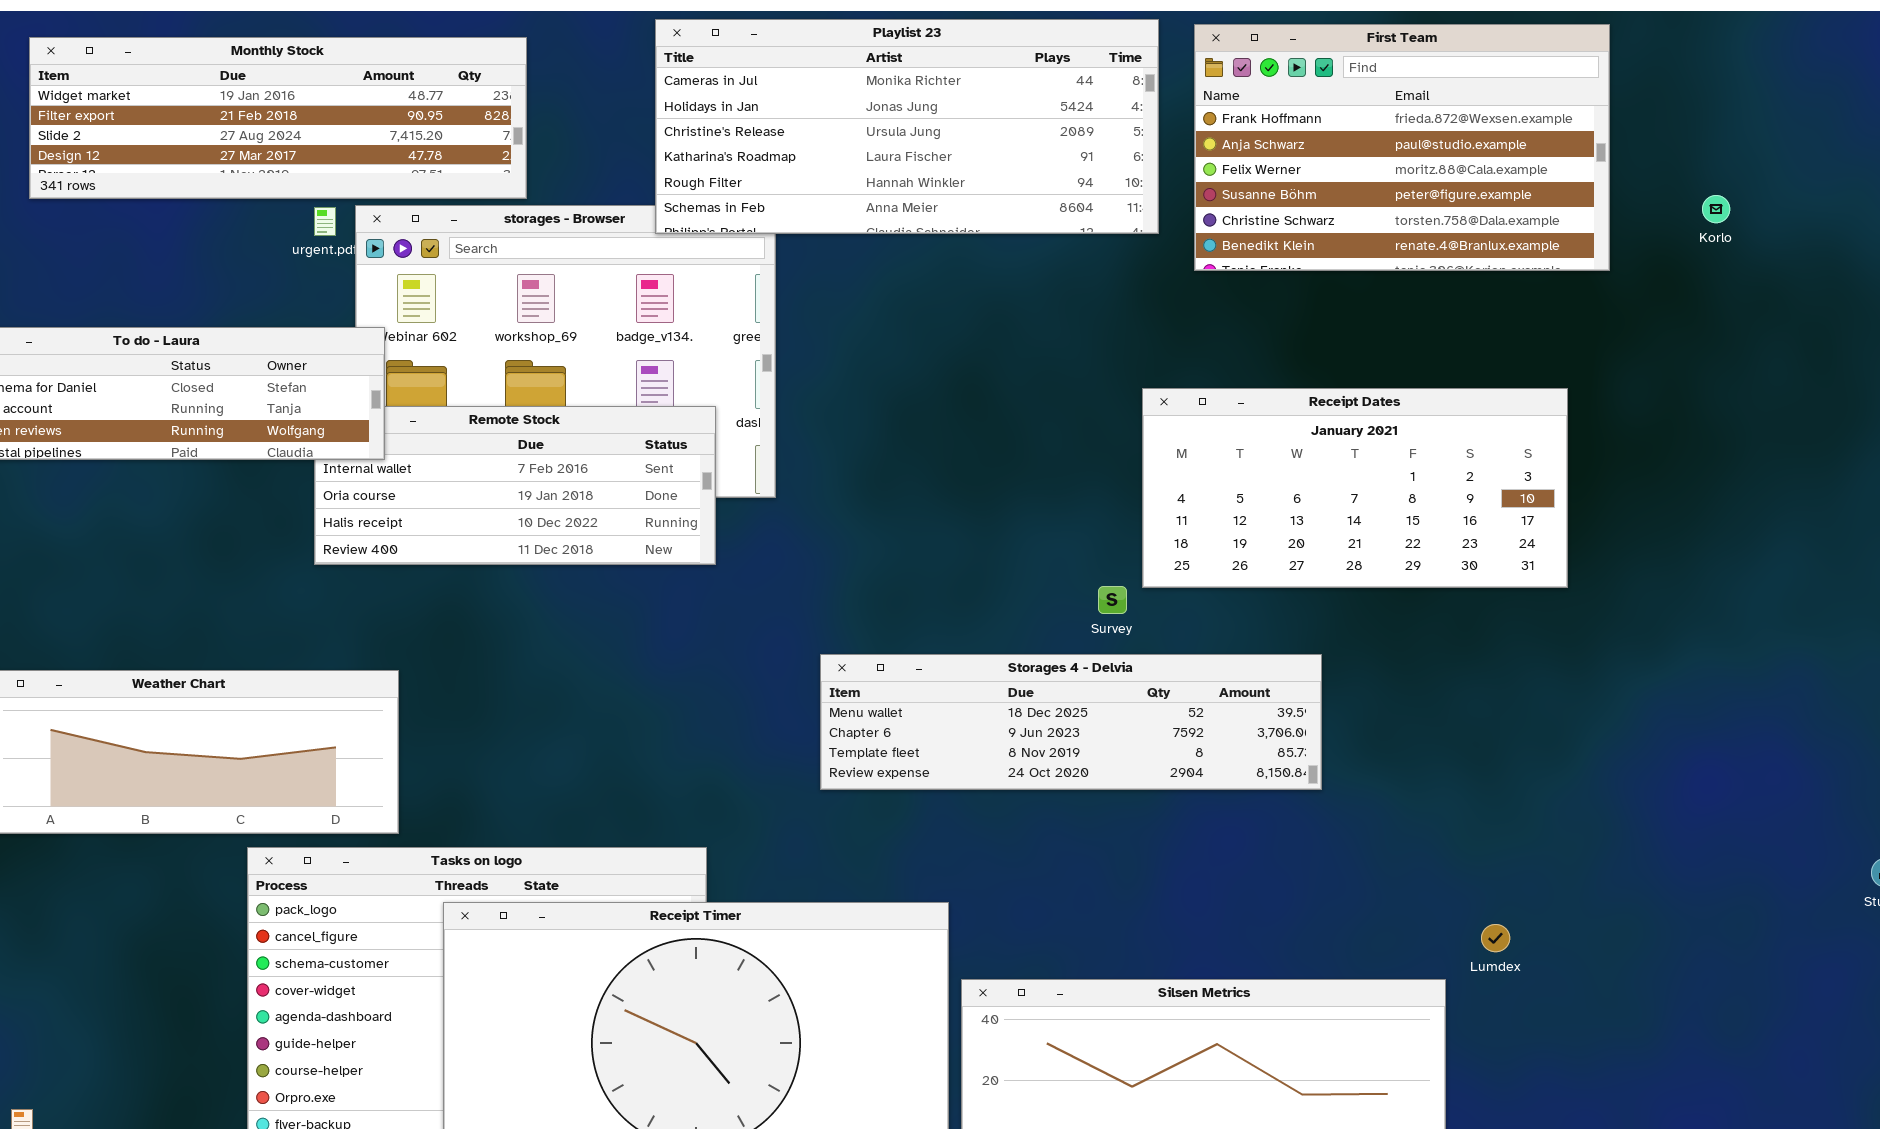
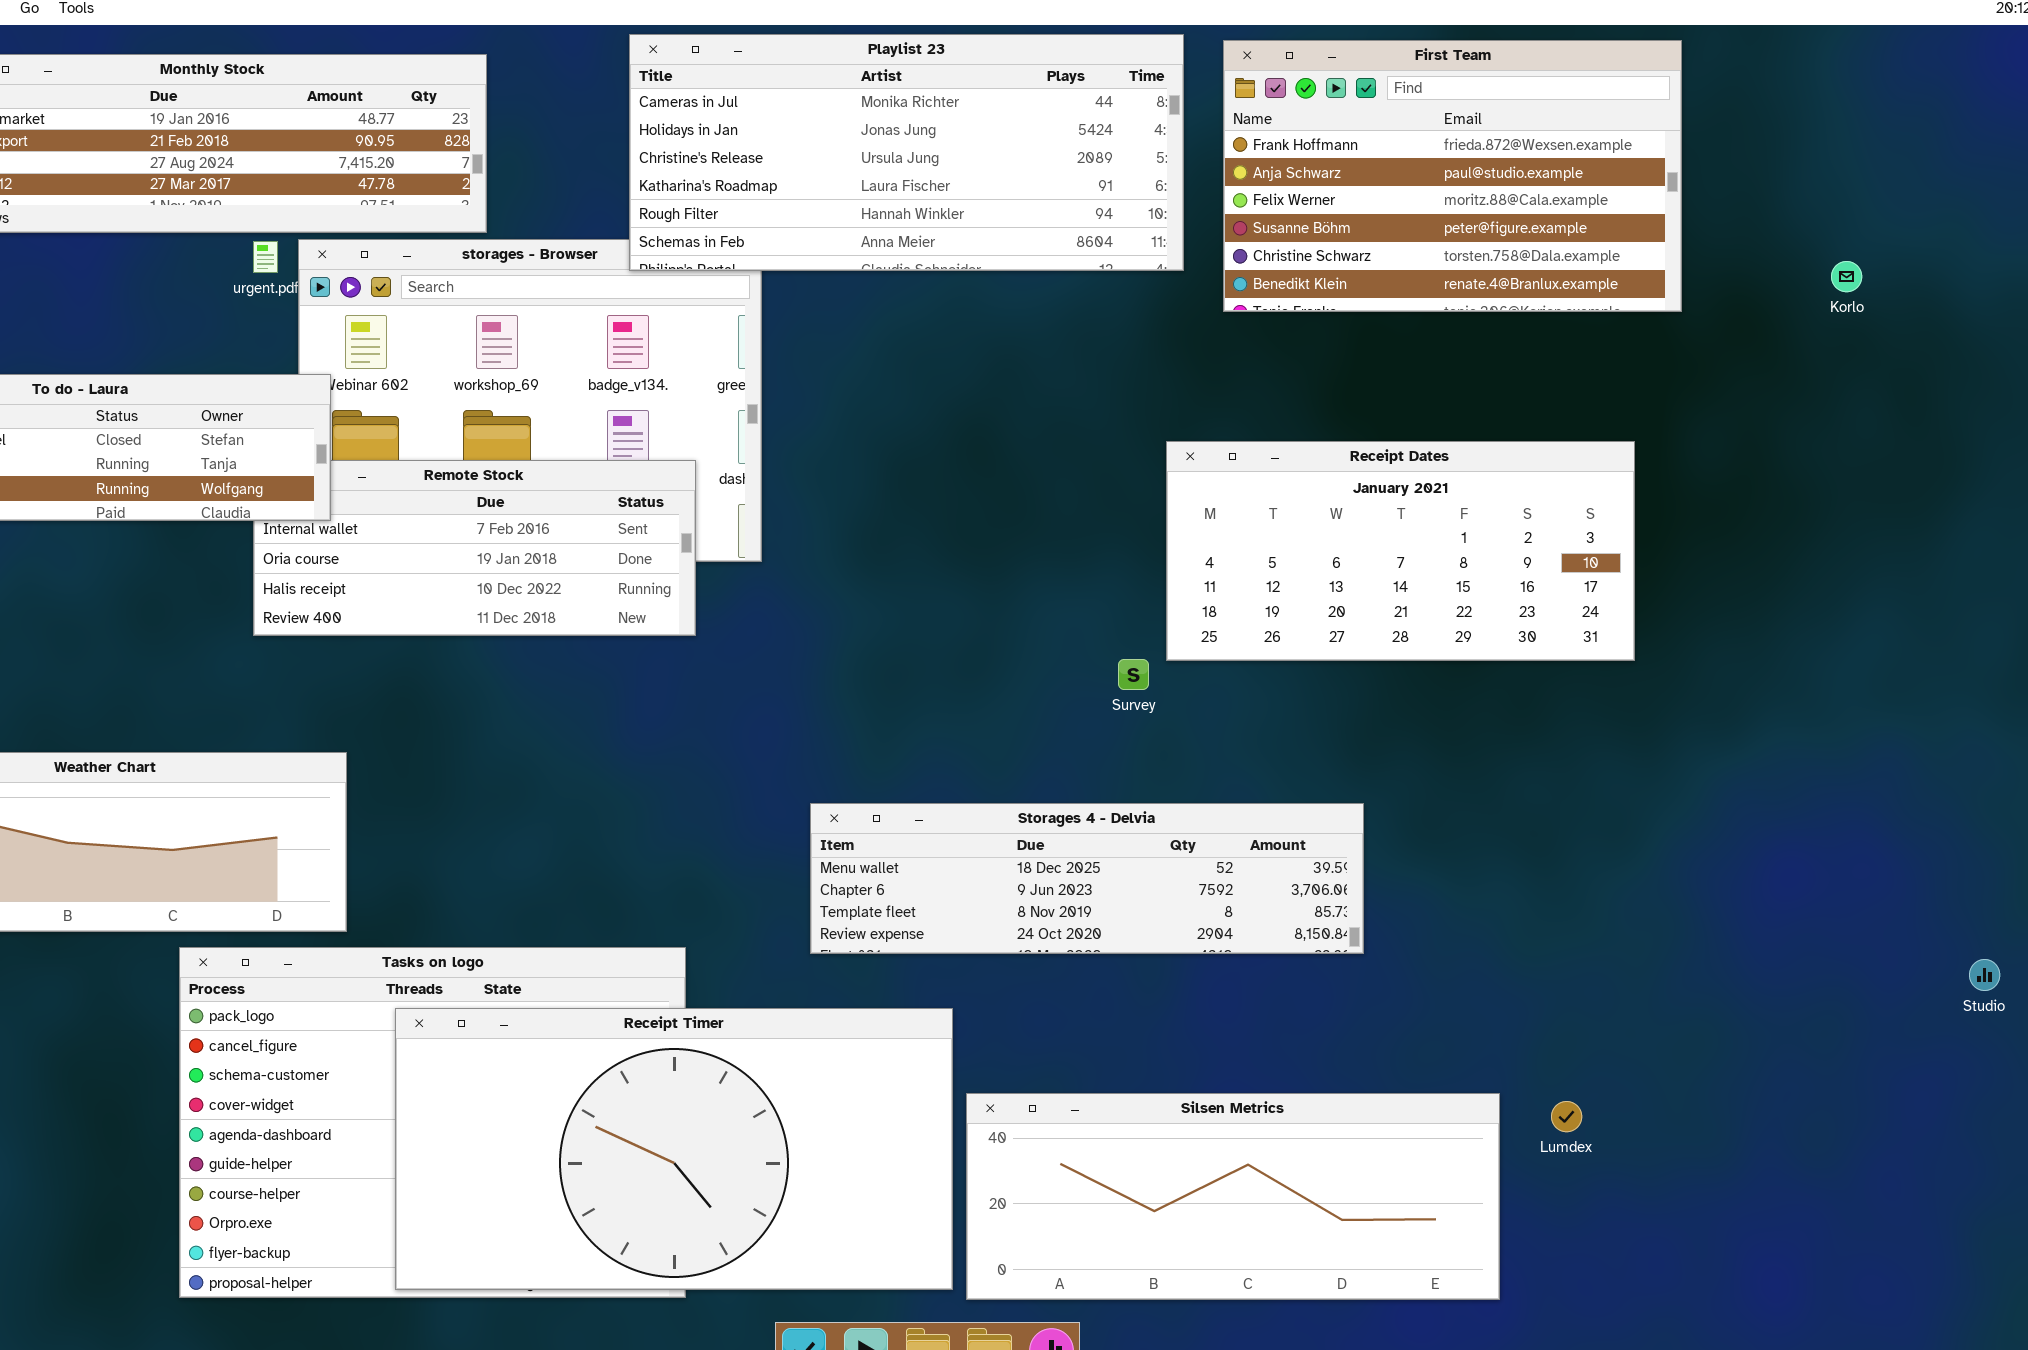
Korlo: [1702,195,1730,223] -> [1831,261,1862,292], moved
Storages 4 - Delvia: [820,654,1322,790] -> [810,803,1364,954], moved
Lumdex: [1481,924,1510,952] -> [1551,1101,1582,1132], moved

